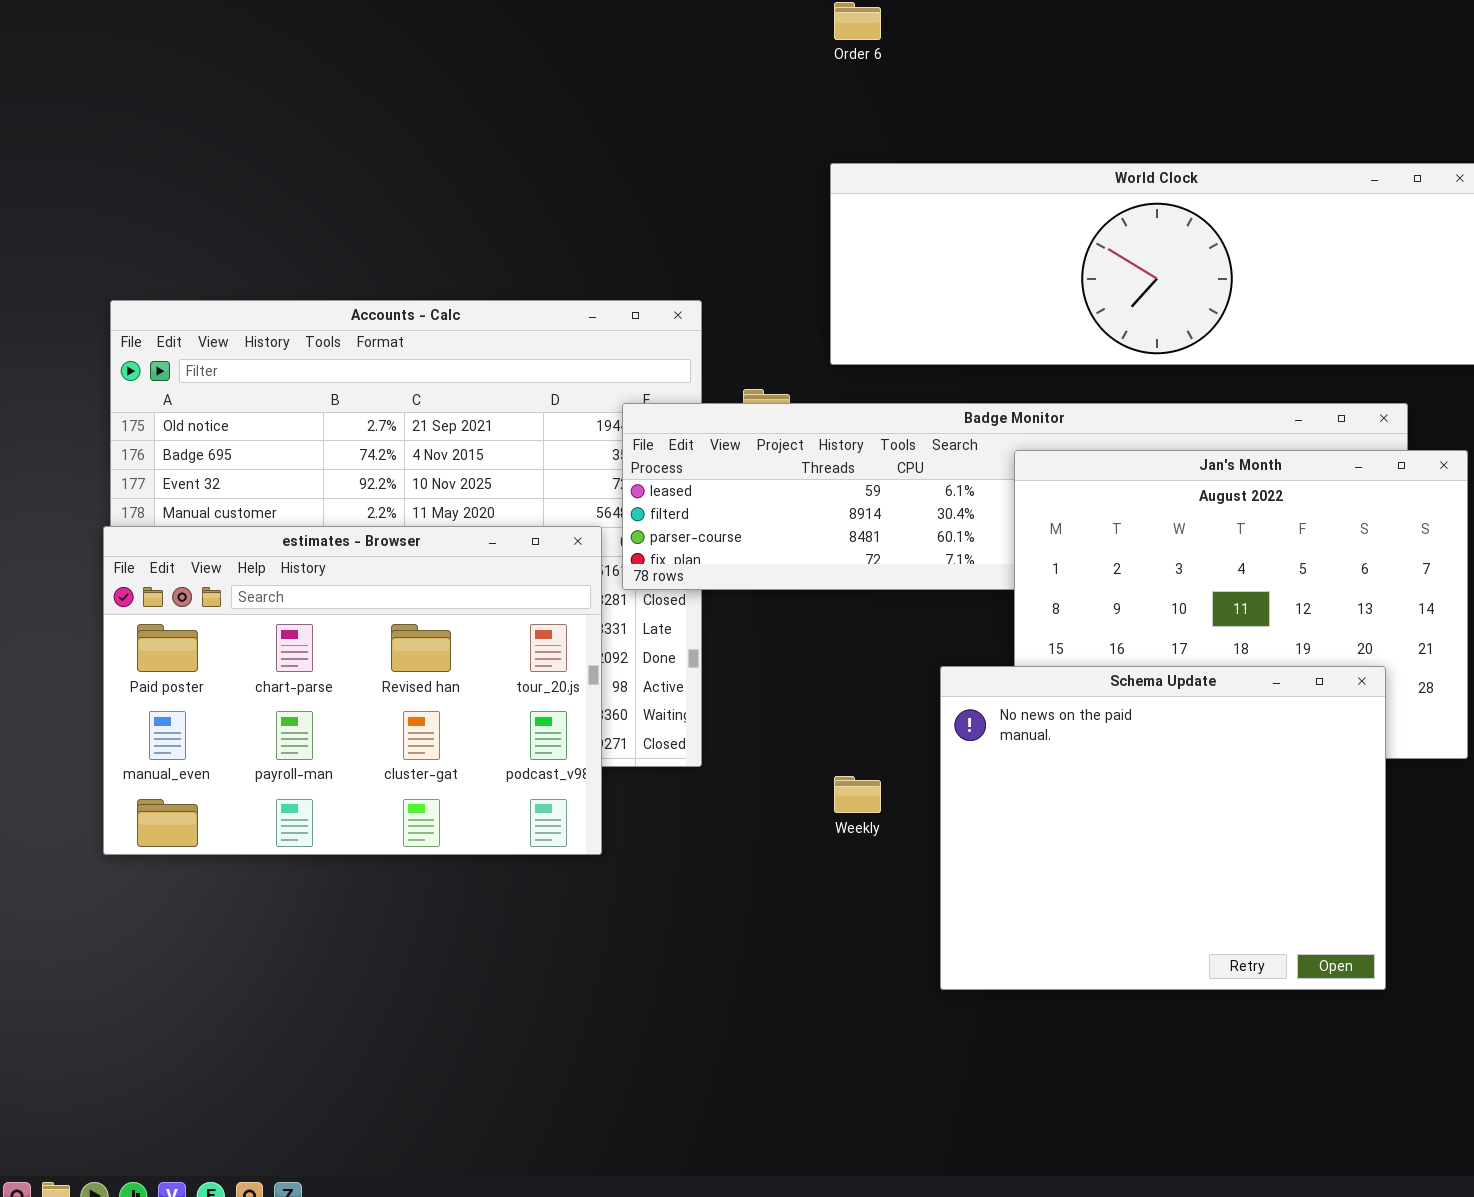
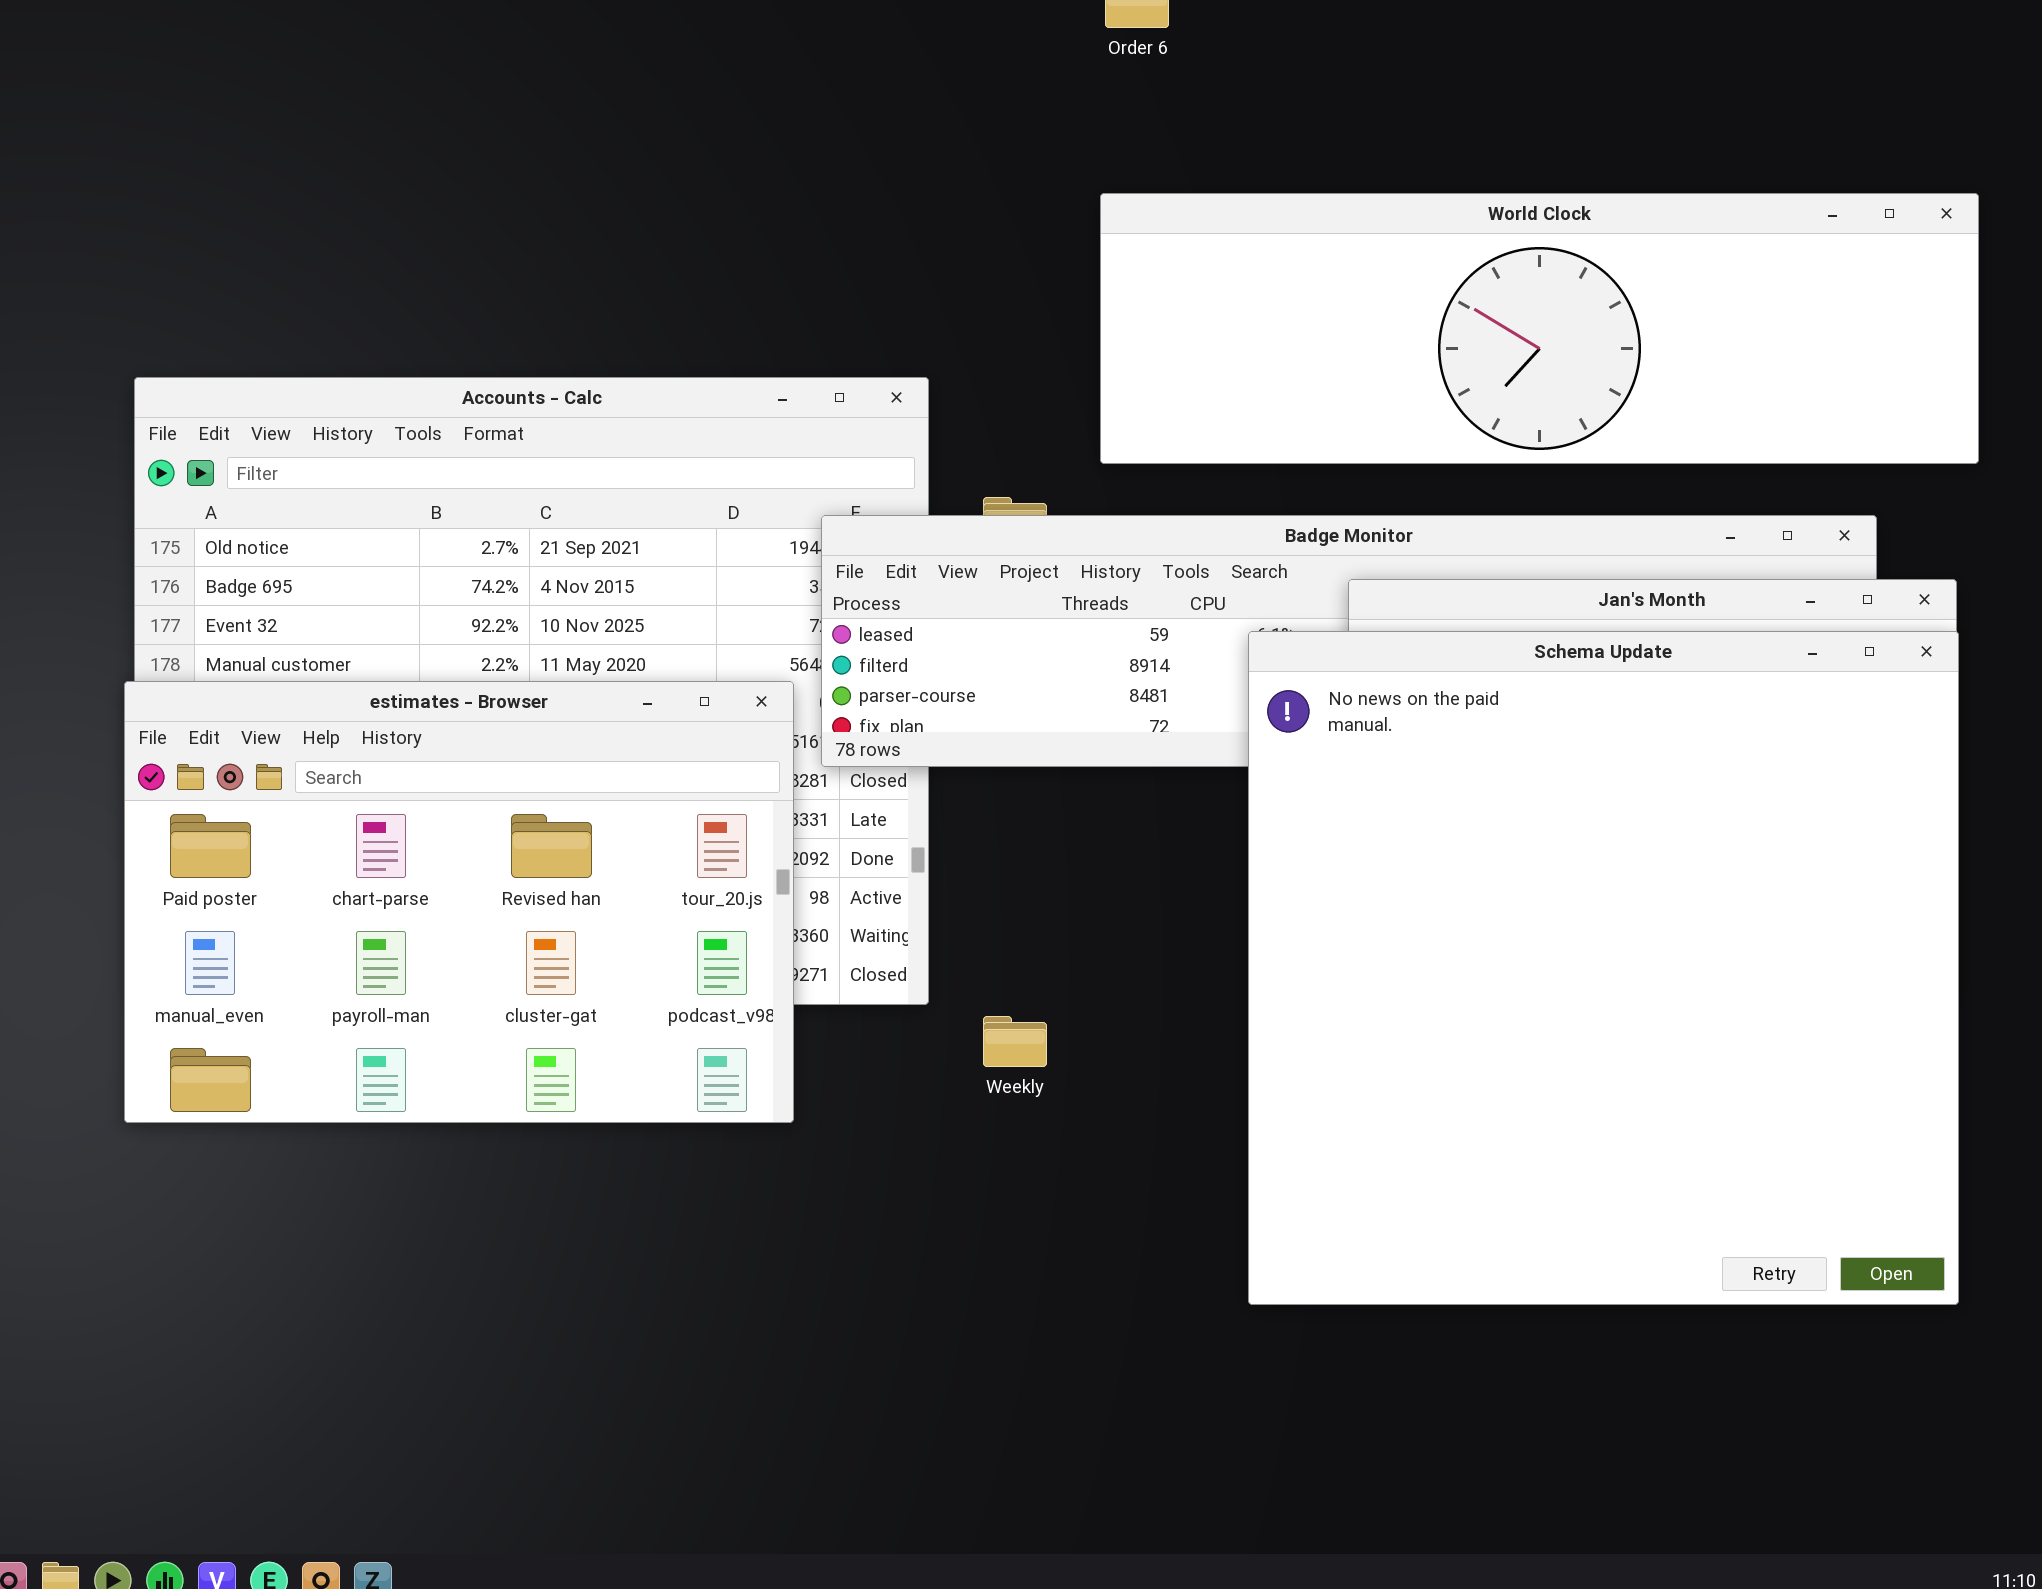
Schema Update: [940,666,1386,990] -> [1248,631,1959,1305], resized
Weekly: [834,776,881,813] -> [983,1016,1047,1067], moved

